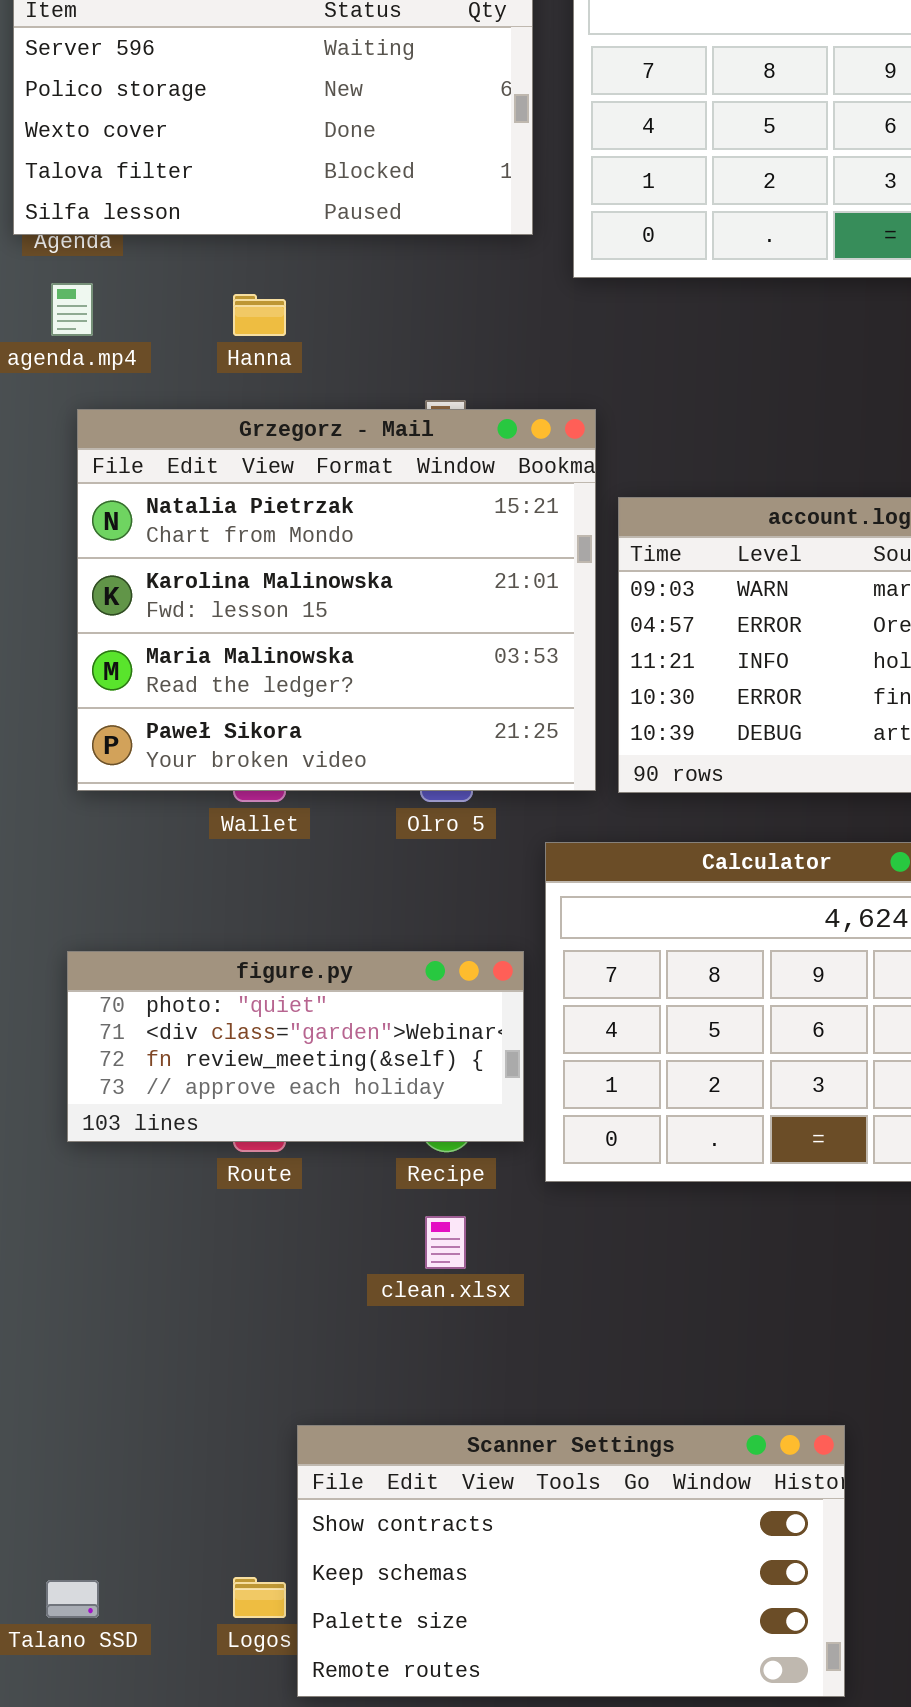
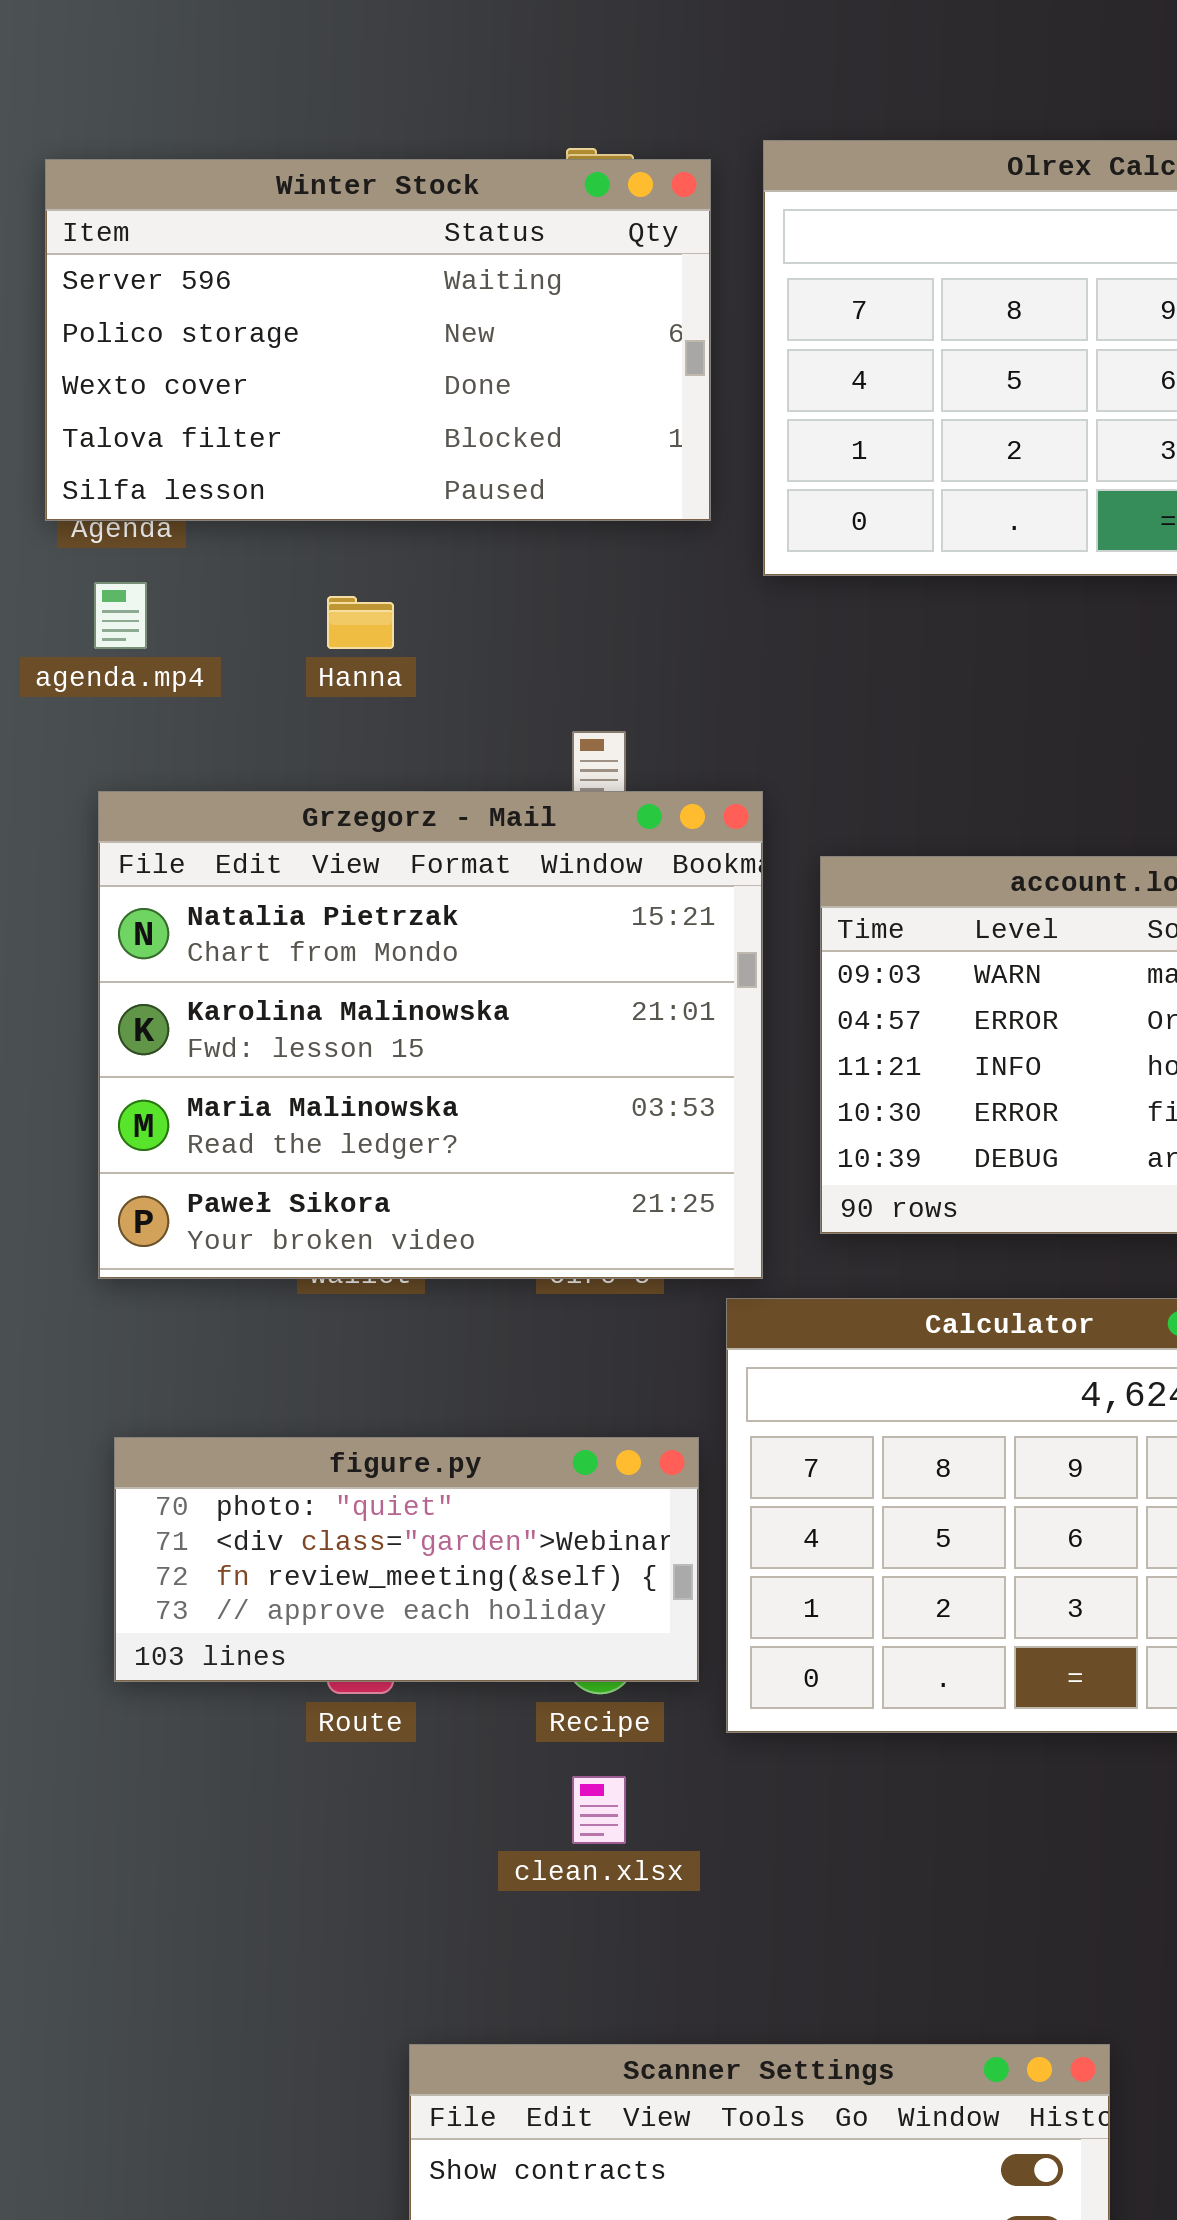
Grzegorz - Mail: [77,409,596,791] -> [98,791,763,1279], moved

